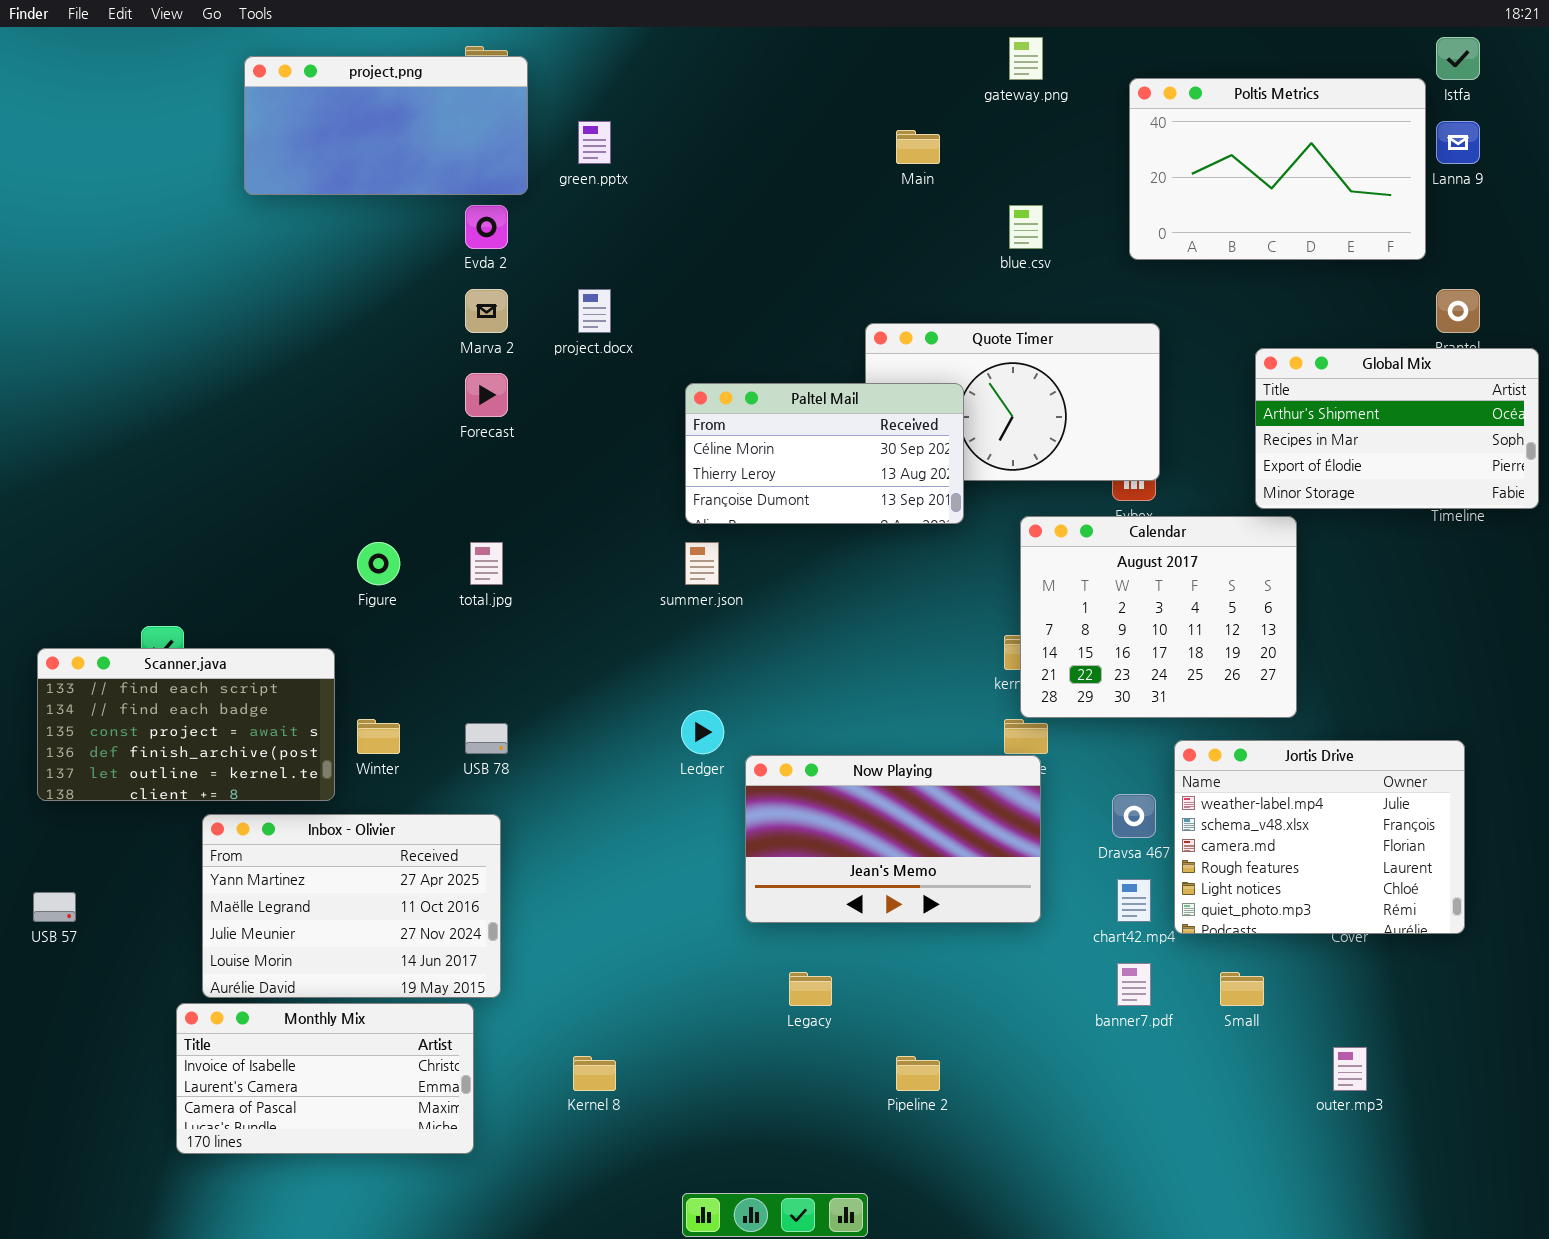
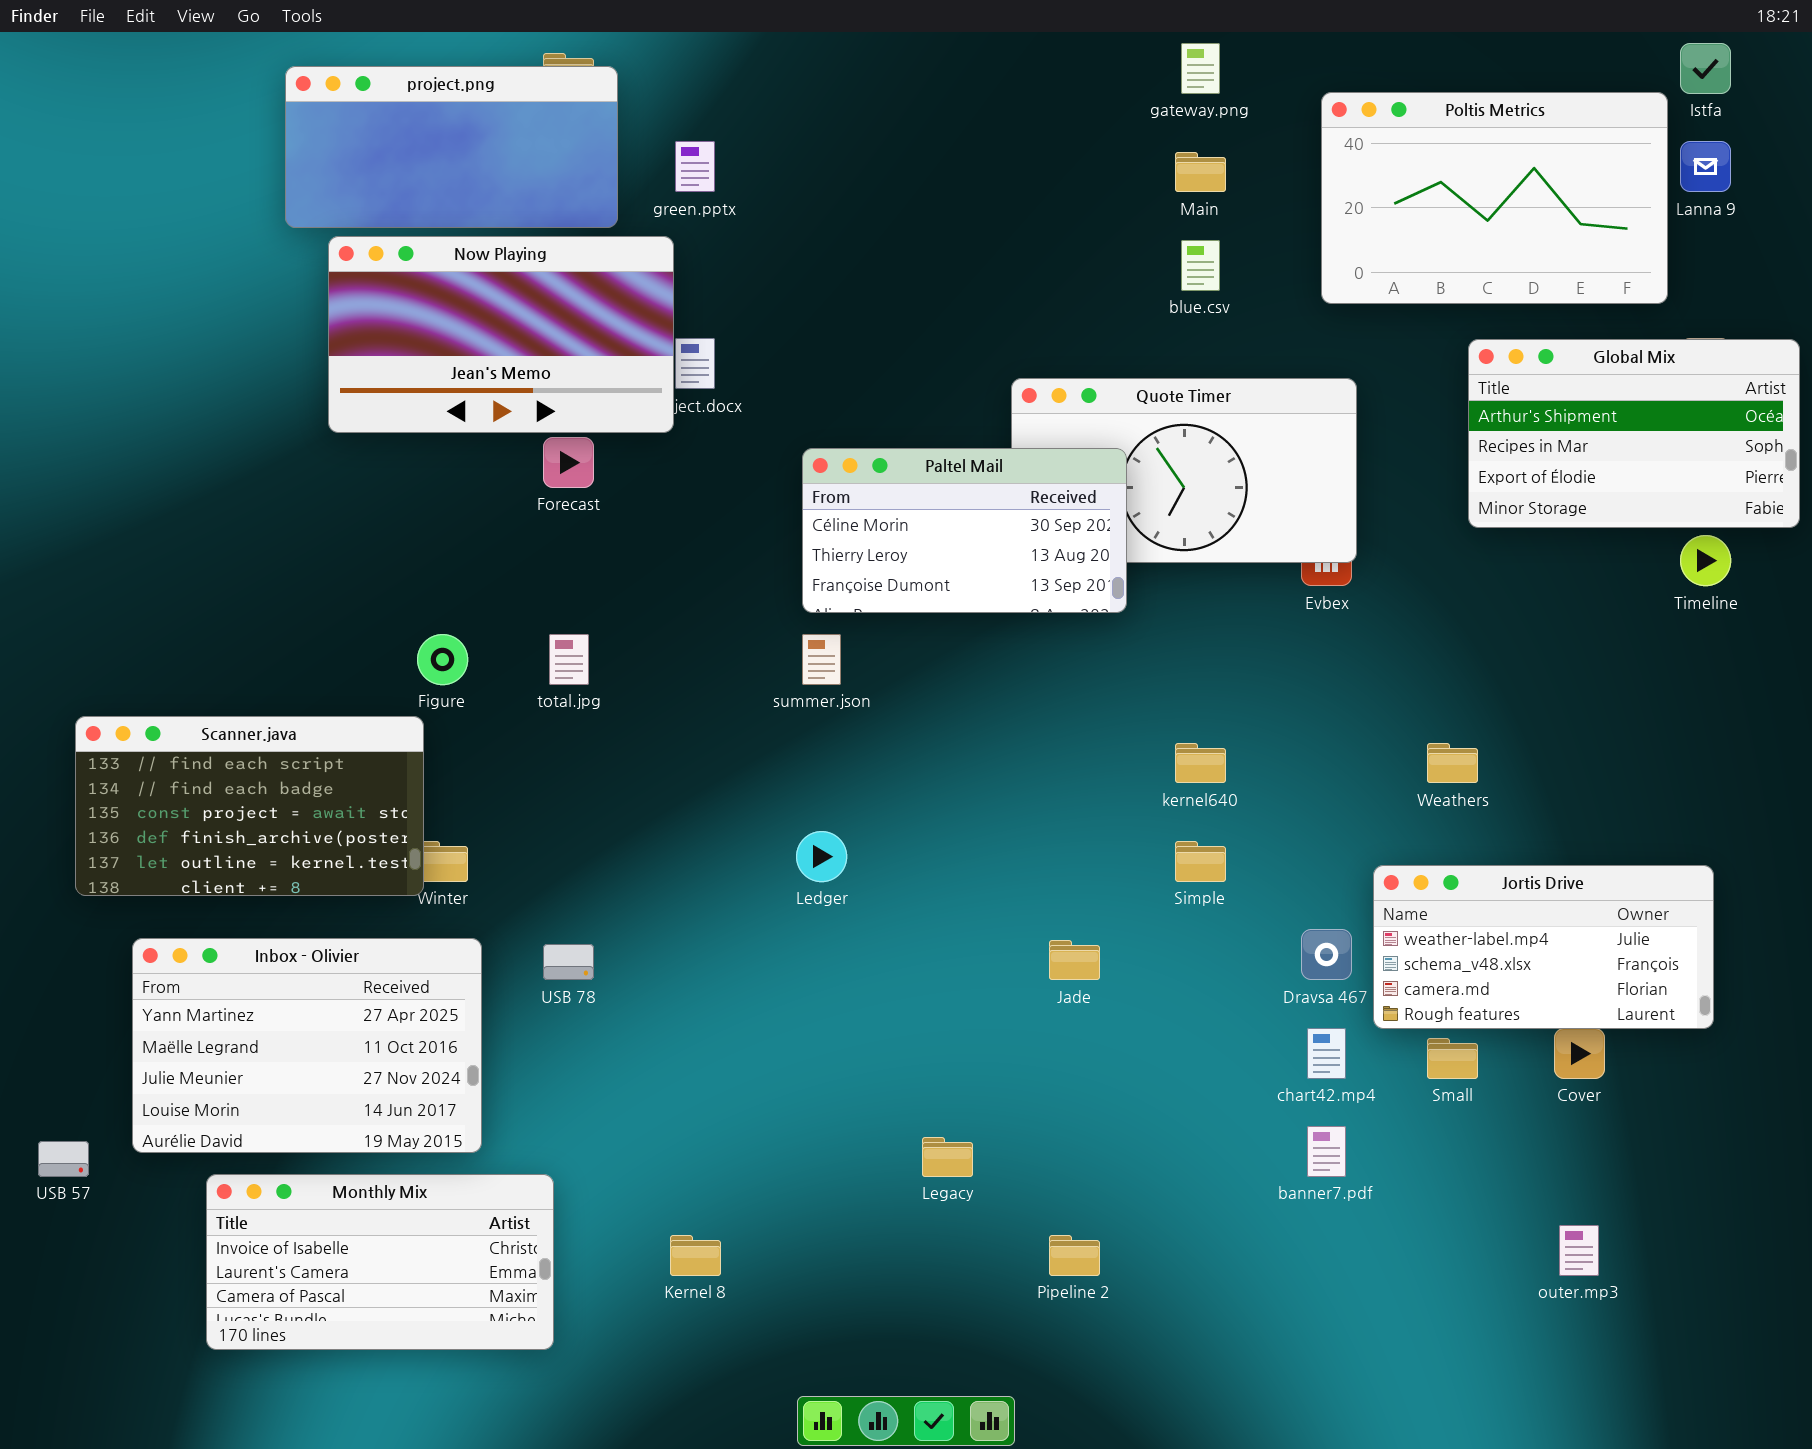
Main: [896,130,940,164] -> [1175,152,1226,192], moved
Global Mix: [1255,348,1539,509] -> [1468,339,1800,528], moved
Calendar: [1020,516,1297,718] -> none, closed
Scanner.java: [37,648,335,801] -> [75,716,424,896], moved
USB 78: [465,723,508,754] -> [543,944,594,980], moved
Jortis Drive: [1174,740,1465,934] -> [1373,865,1714,1029], resized
Now Playing: [745,755,1041,923] -> [328,236,674,433], moved
Inbox - Olivier: [202,814,501,998] -> [132,938,482,1153], moved
USB 57: [33,892,76,922] -> [38,1141,89,1177], moved
Small: [1220,972,1264,1006] -> [1427,1038,1478,1079], moved

